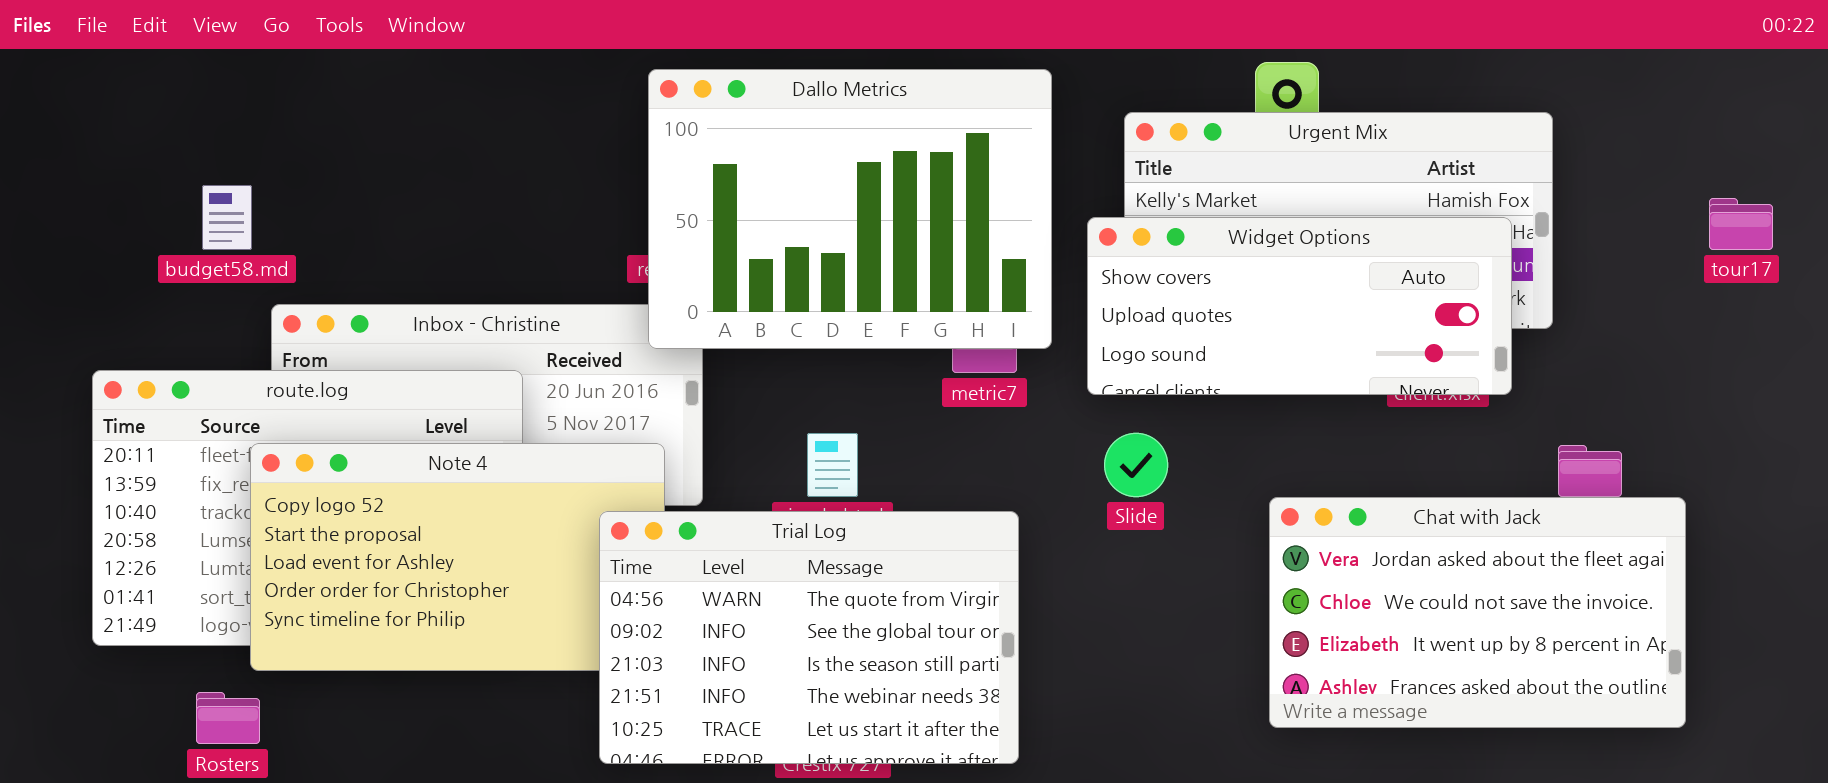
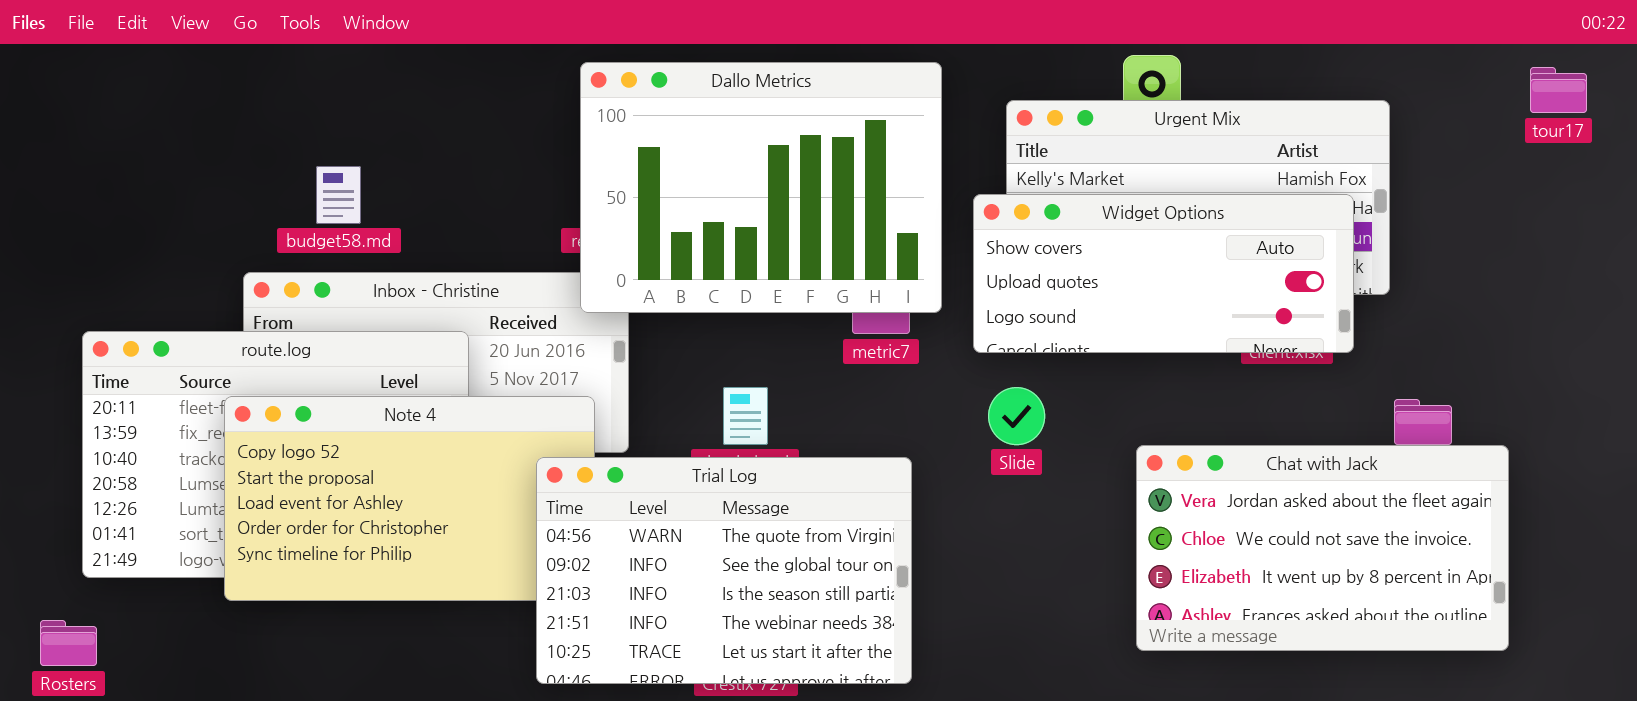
budget58.md: [202,185,252,250] -> [316,166,361,224], moved
tour17: [1709,198,1773,250] -> [1530,67,1587,113], moved
Rosters: [196,692,260,744] -> [40,620,97,666], moved

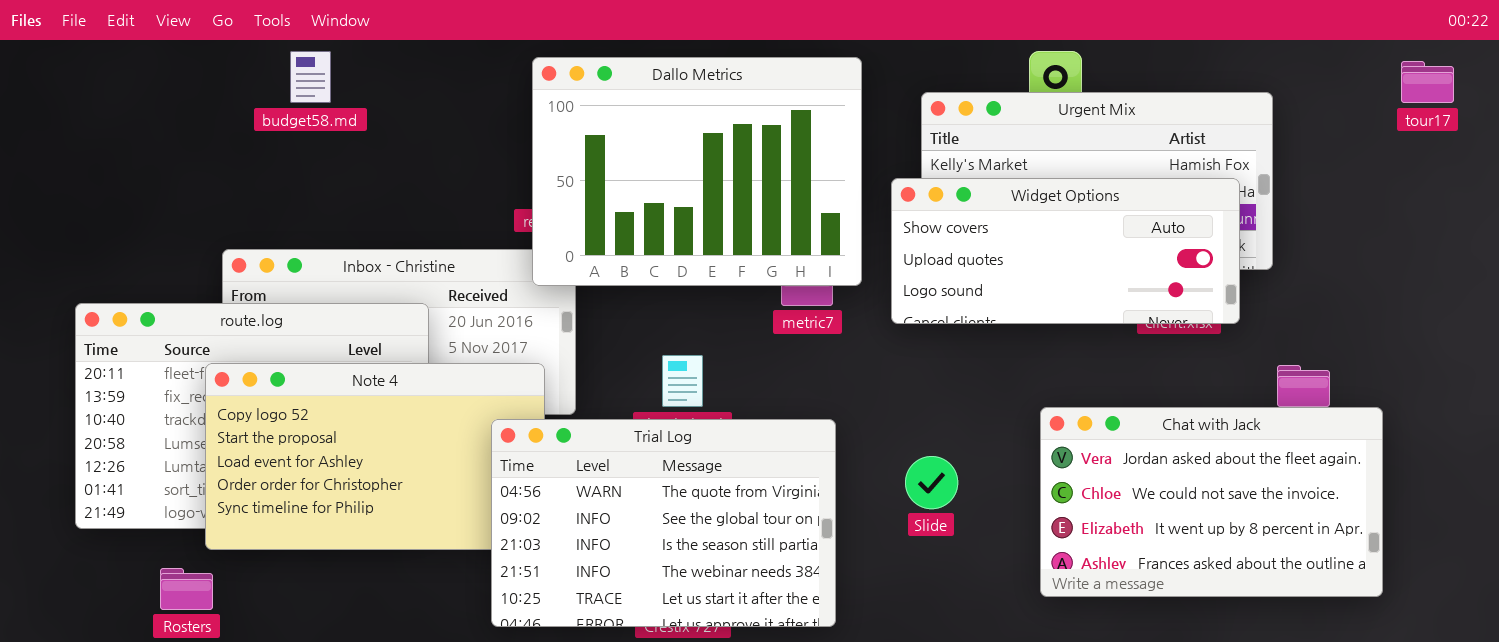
budget58.md: [316,166,361,224] -> [290,51,331,103], moved
Slide: [988,387,1045,445] -> [905,456,958,509], moved
Rosters: [40,620,97,666] -> [160,568,213,610], moved

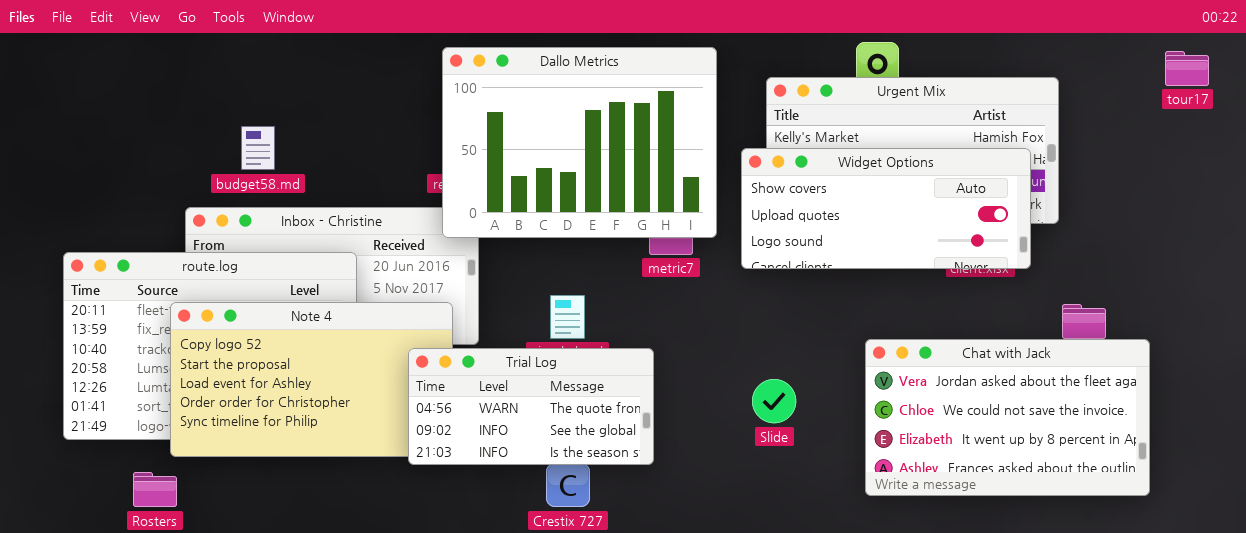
budget58.md: [290,51,331,103] -> [241,126,275,170], moved
Trial Log: [491,419,836,627] -> [408,348,654,465], resized

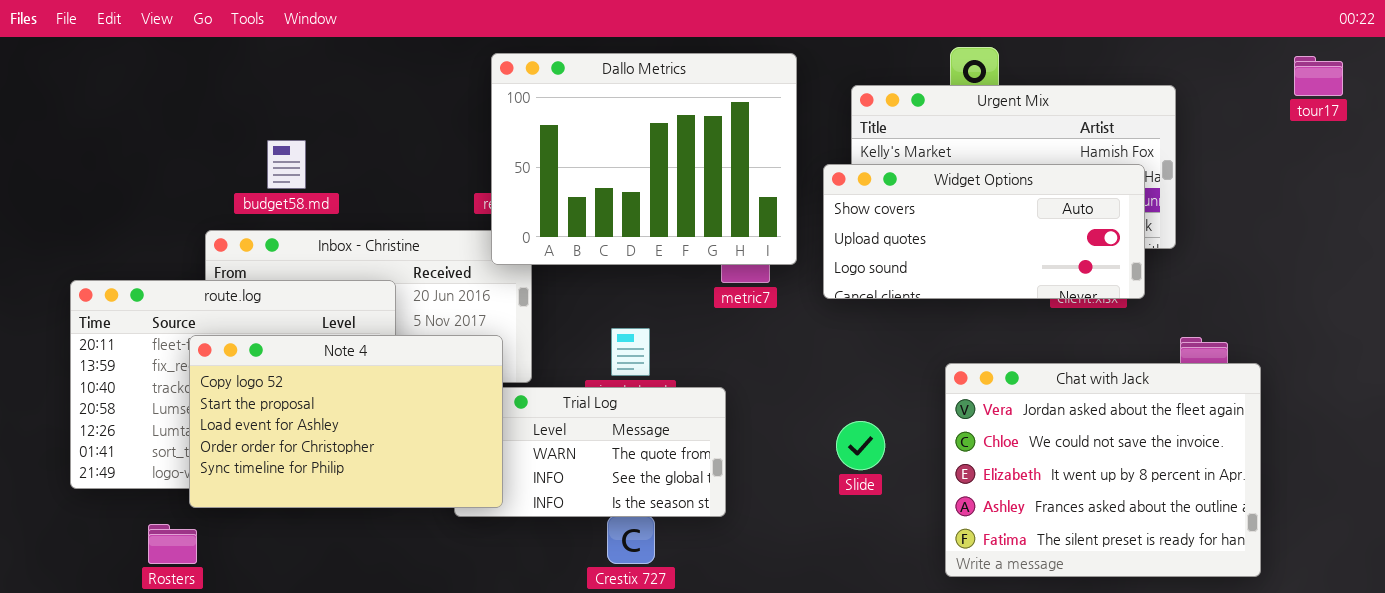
Note 4: [170,302,453,457] -> [189,335,503,508], raised
Chat with Jack: [865,339,1150,496] -> [945,363,1261,577], moved, resized

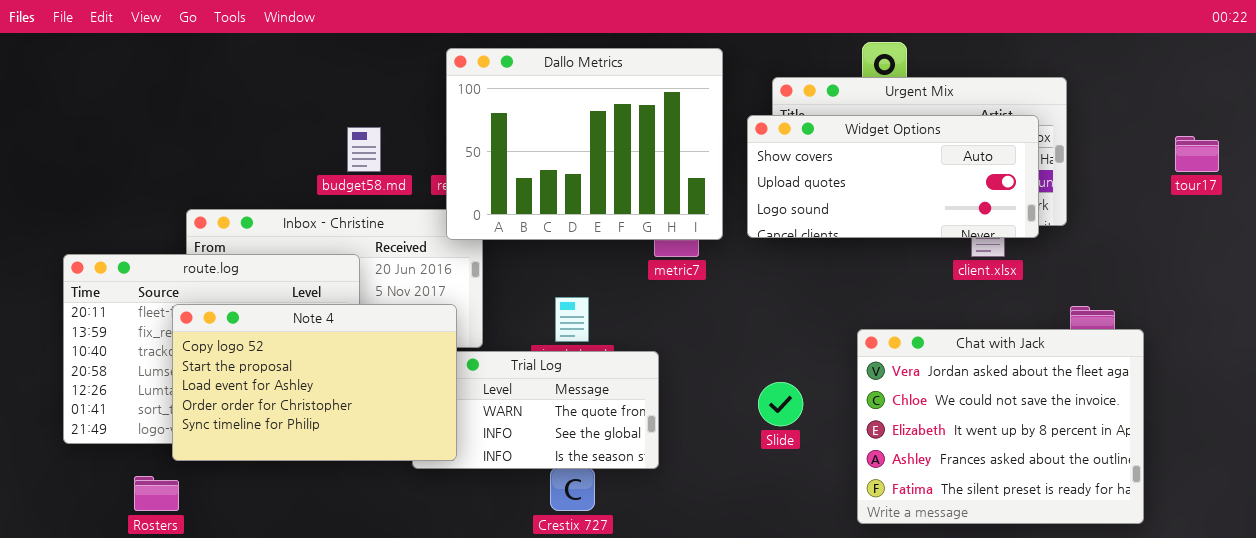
tour17: [1294,56,1343,96] -> [1175,136,1219,172], moved
budget58.md: [267,140,306,189] -> [347,127,381,172], moved
Widget Options: [823,164,1145,299] -> [747,115,1039,238], moved

